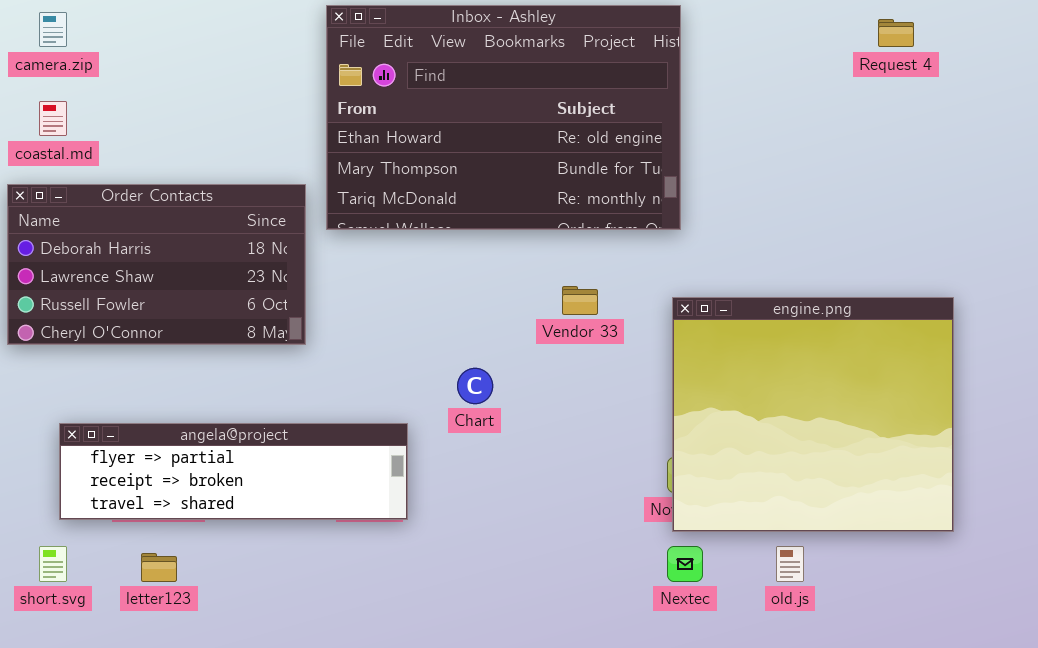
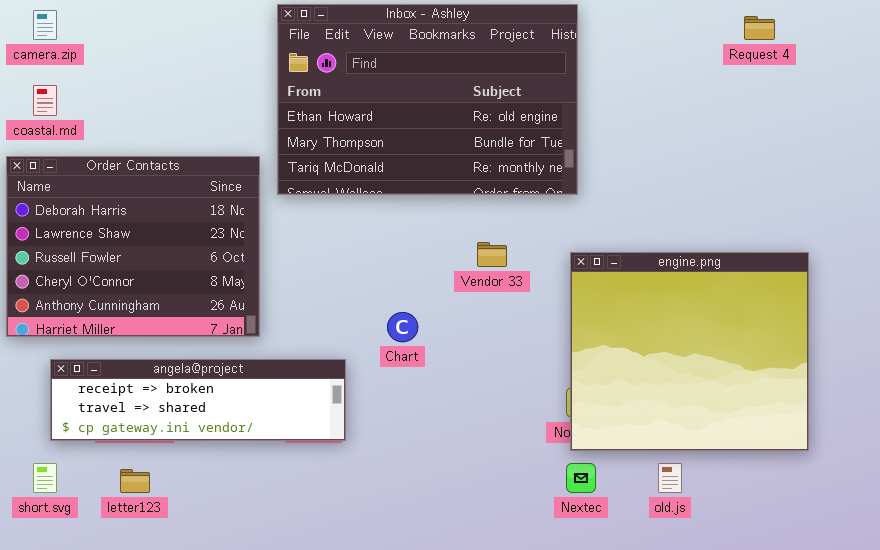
Order Contacts: [7,184,306,345] -> [6,156,260,337], resized
angela@project: [59,423,408,520] -> [50,359,346,441], scrolled down 1 row

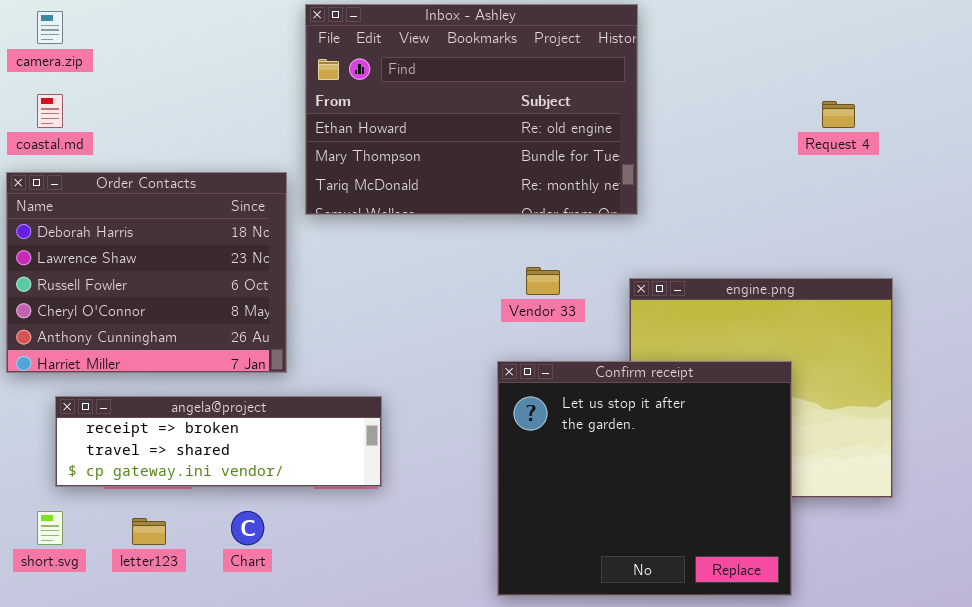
Request 4: [744,16,775,40] -> [822,101,855,128], moved
Chart: [387,312,418,342] -> [231,511,264,545], moved
Confirm receipt: none -> [497,361,792,596], opened

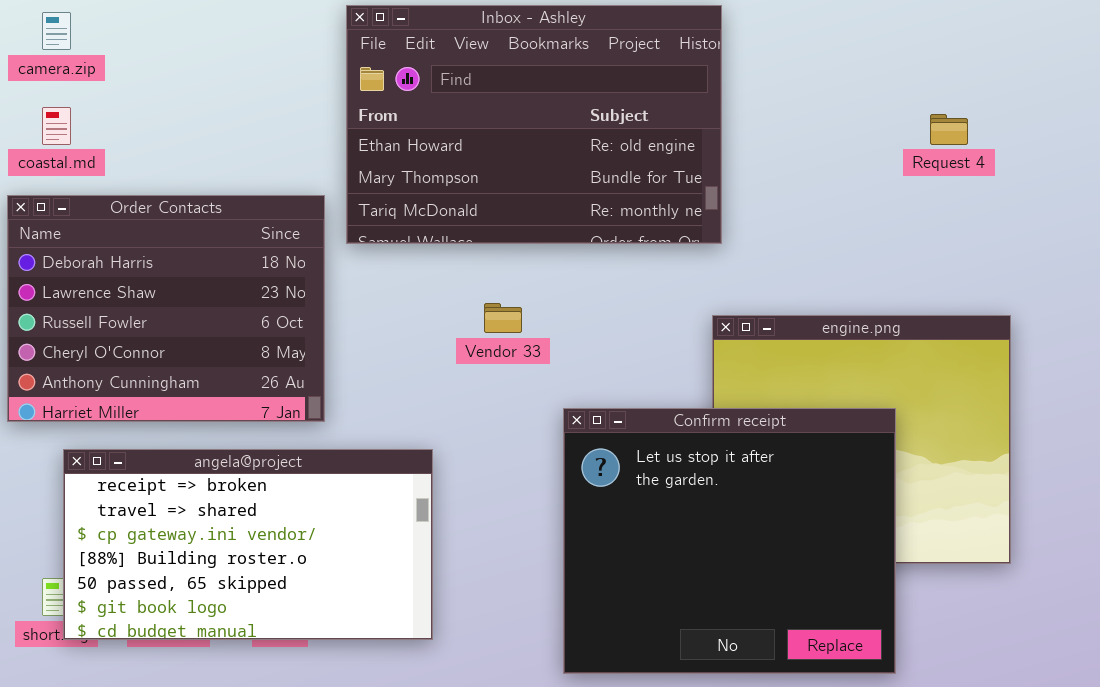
Vendor 33: [526,267,560,295] -> [484,303,522,333], moved
angela@project: [55,396,382,487] -> [63,449,433,640], resized

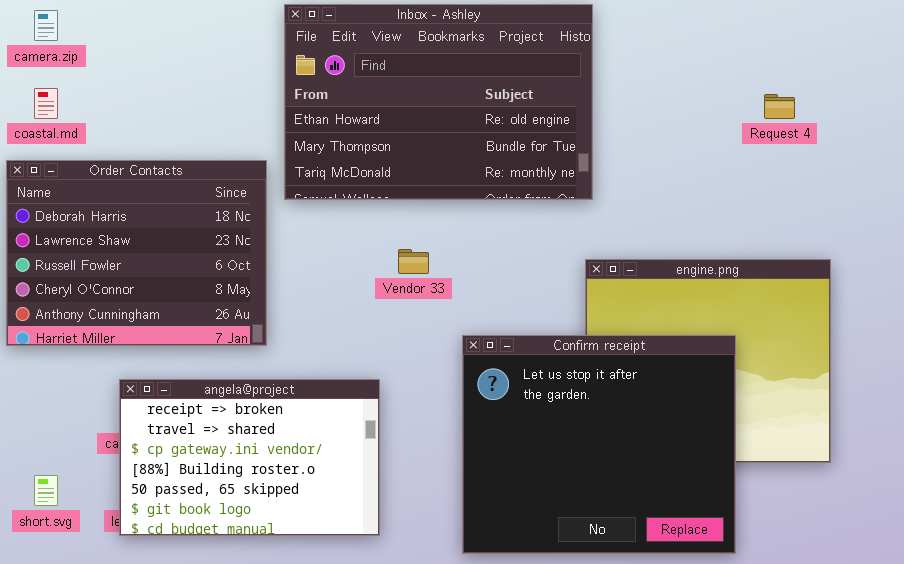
angela@project: [63,449,433,640] -> [119,379,380,536], moved, resized

